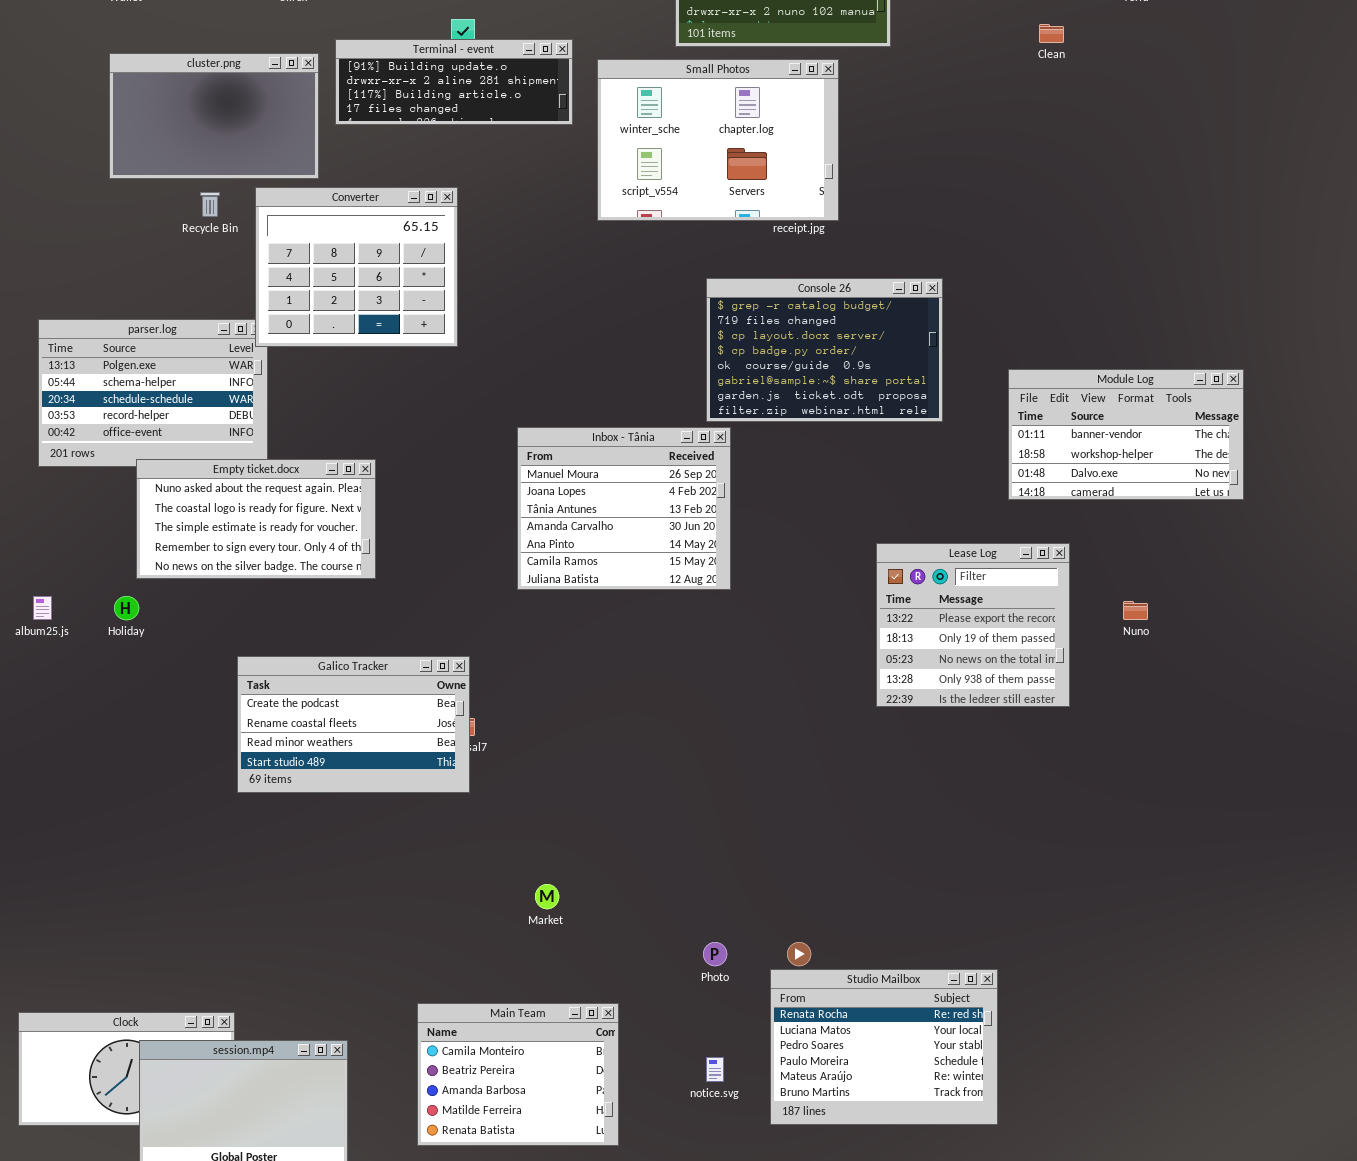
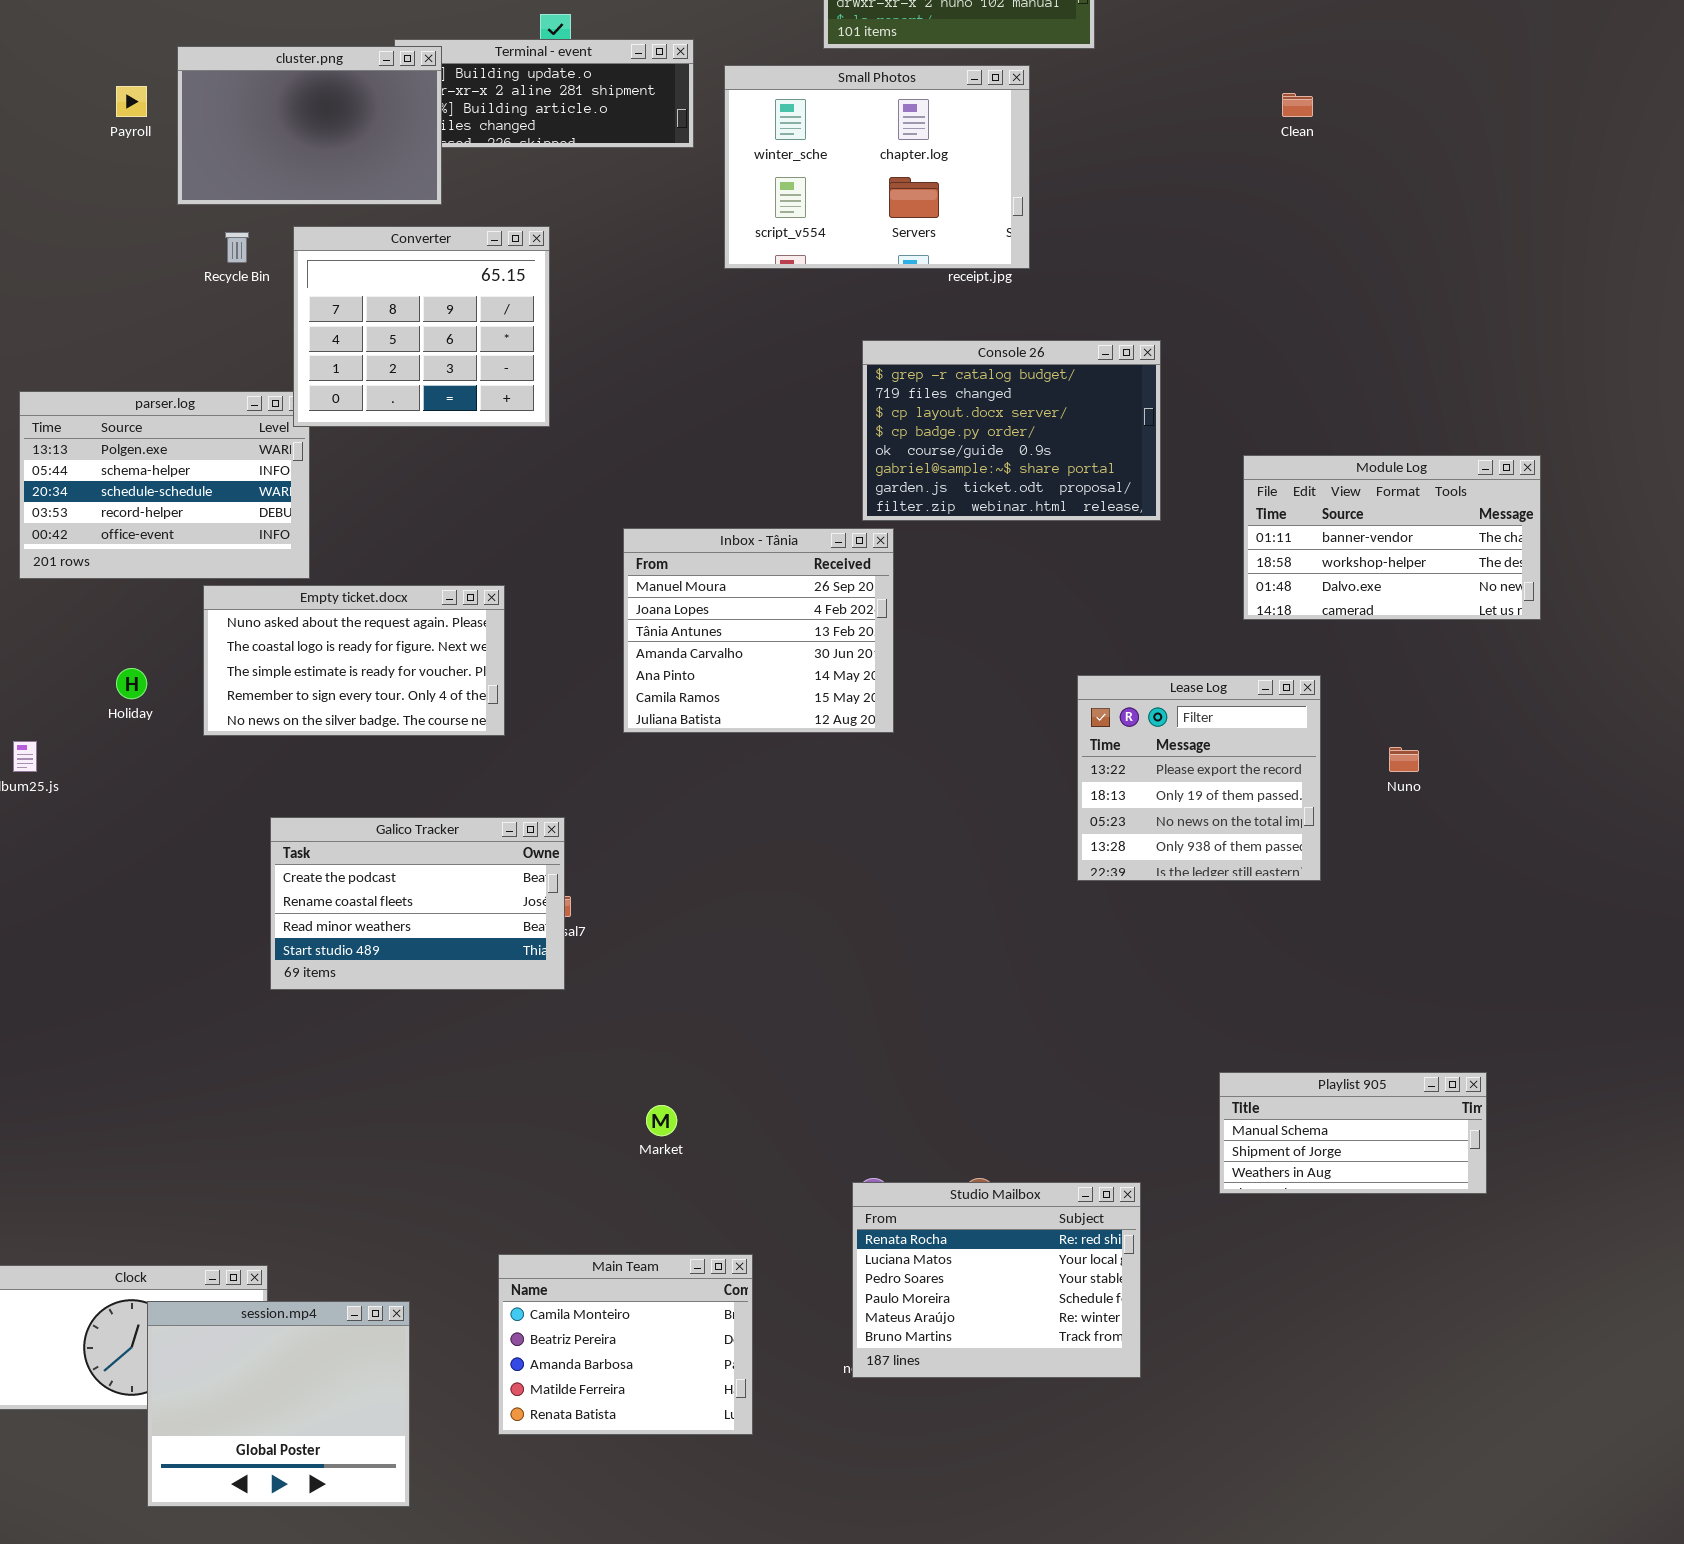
Clean: [1039,24,1064,43] -> [1282,93,1313,117], moved
cluster.png: [109,53,319,179] -> [177,46,442,205], moved
Empty ticket.docx: [136,459,376,579] -> [203,585,505,736], moved
Holiday: [114,596,139,620] -> [116,668,147,699], moved
Playlist 905: none -> [1219,1072,1487,1194], opened
Studio Mailbox: [770,969,998,1125] -> [852,1182,1141,1378], moved

